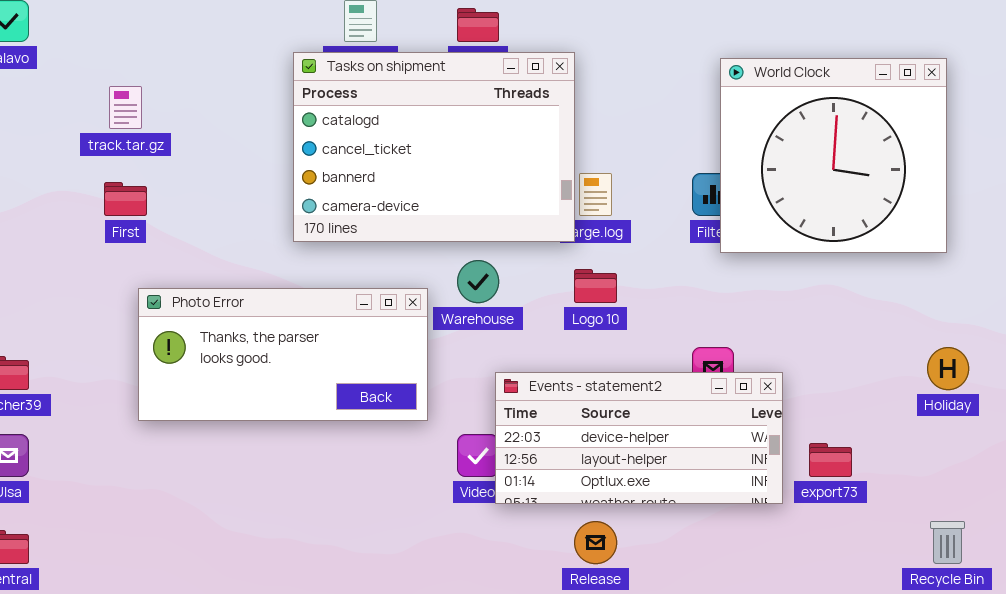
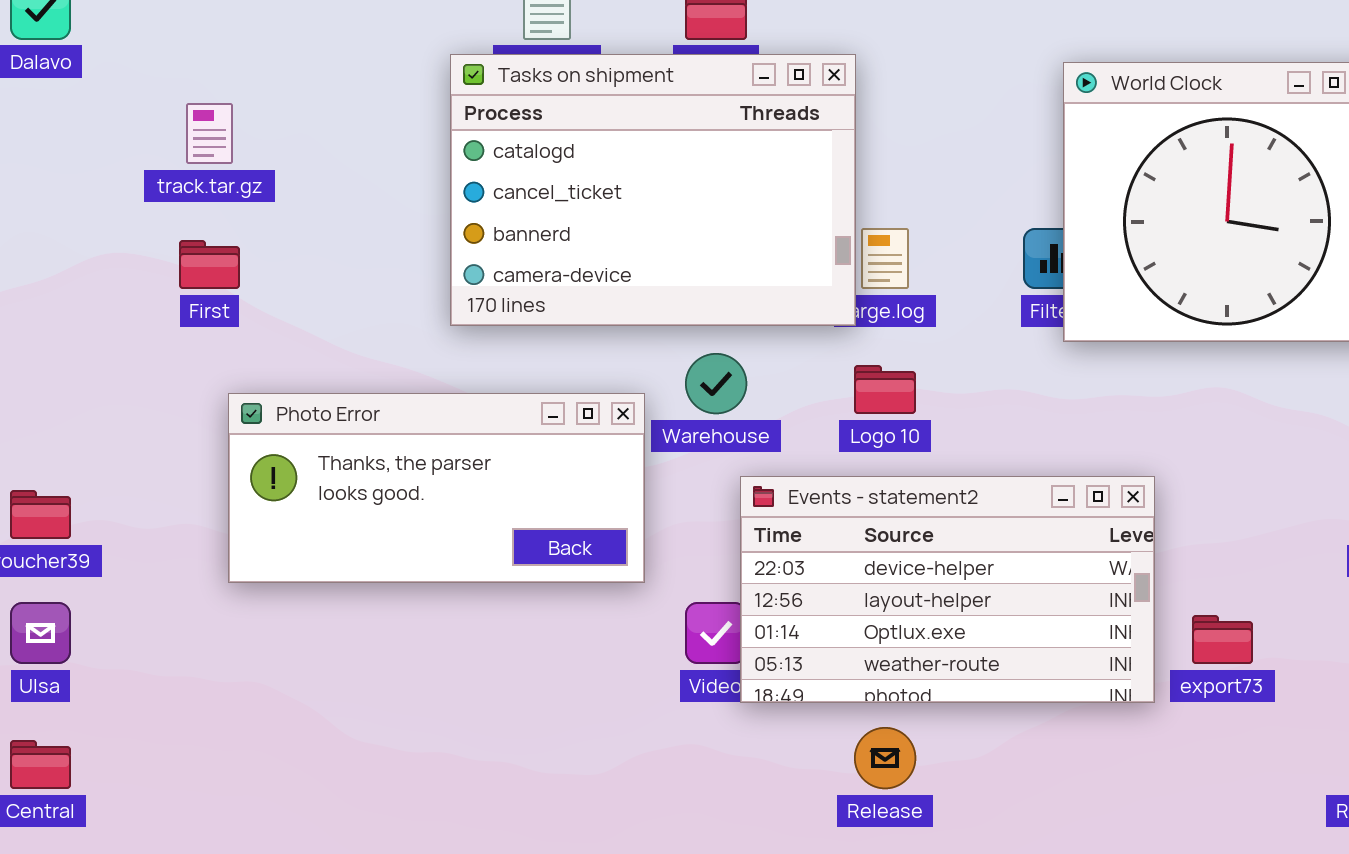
Events - statement2: [495,372,783,504] -> [740,476,1155,703], resized

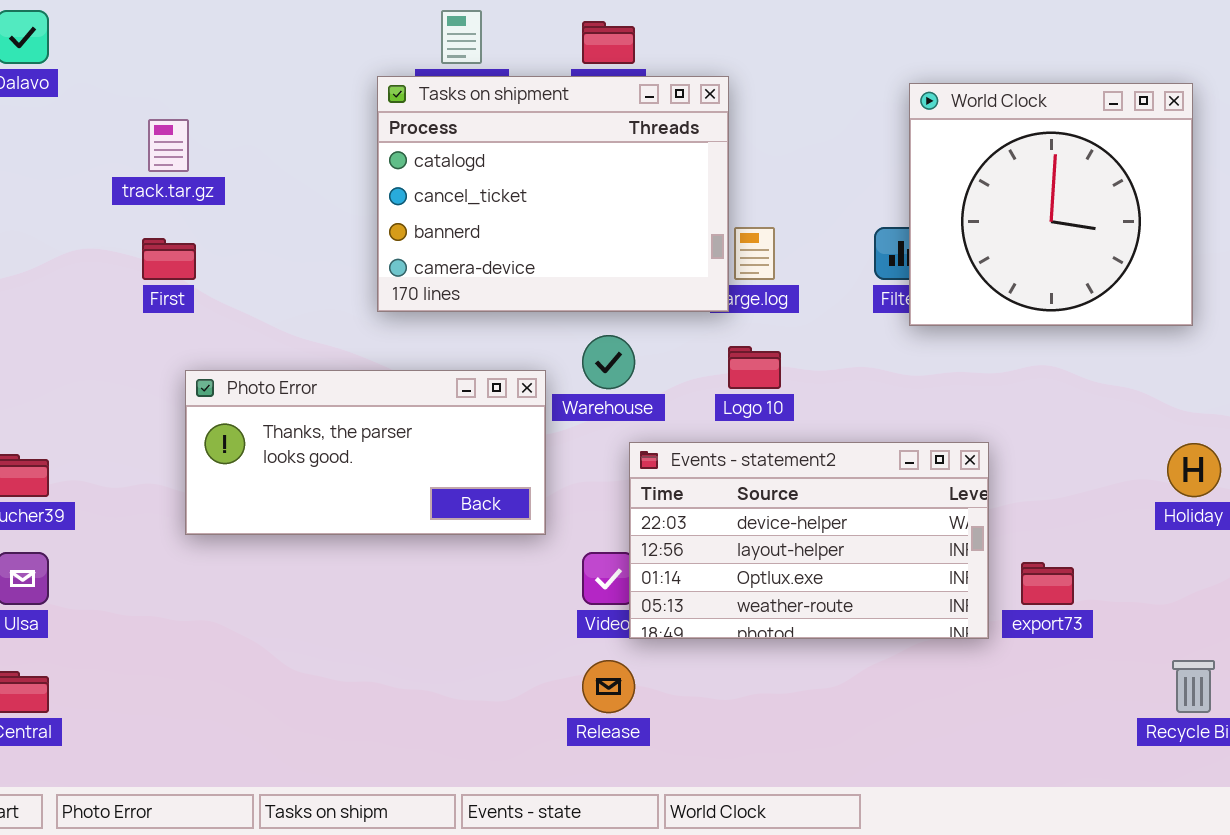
Release: [854,727,916,789] -> [582,660,635,713], moved

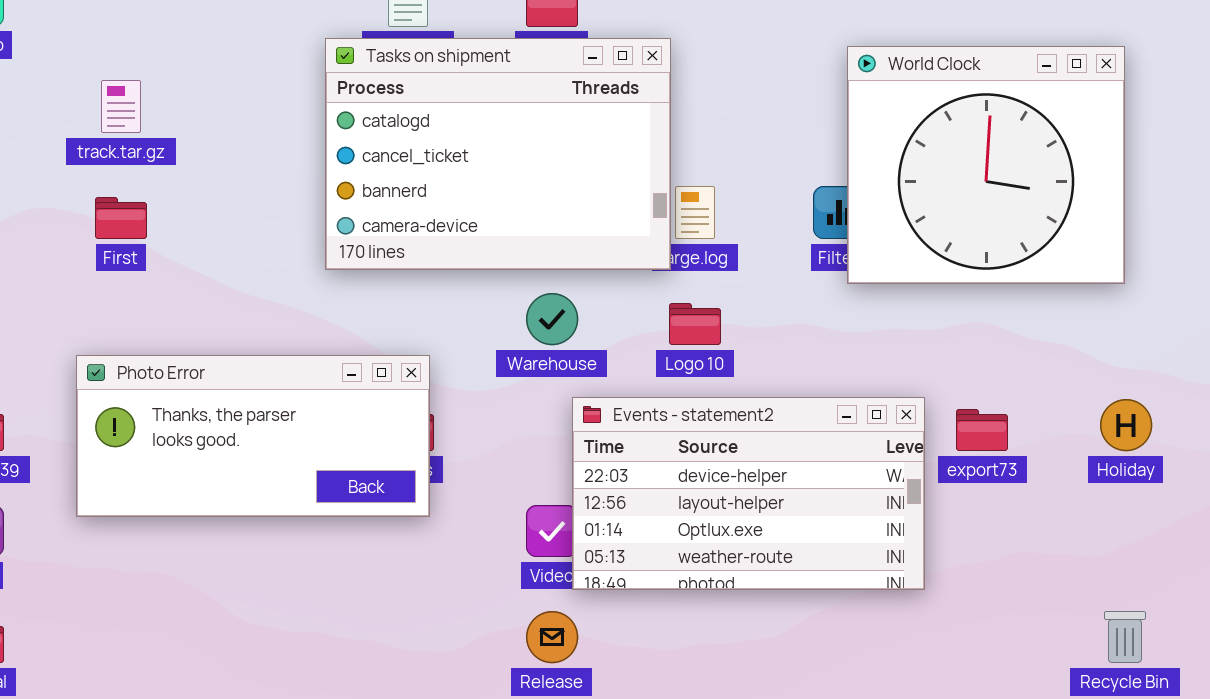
Photo Error: [185,370,546,535] -> [76,355,430,517], moved
export73: [1021,562,1074,605] -> [956,409,1008,451], moved

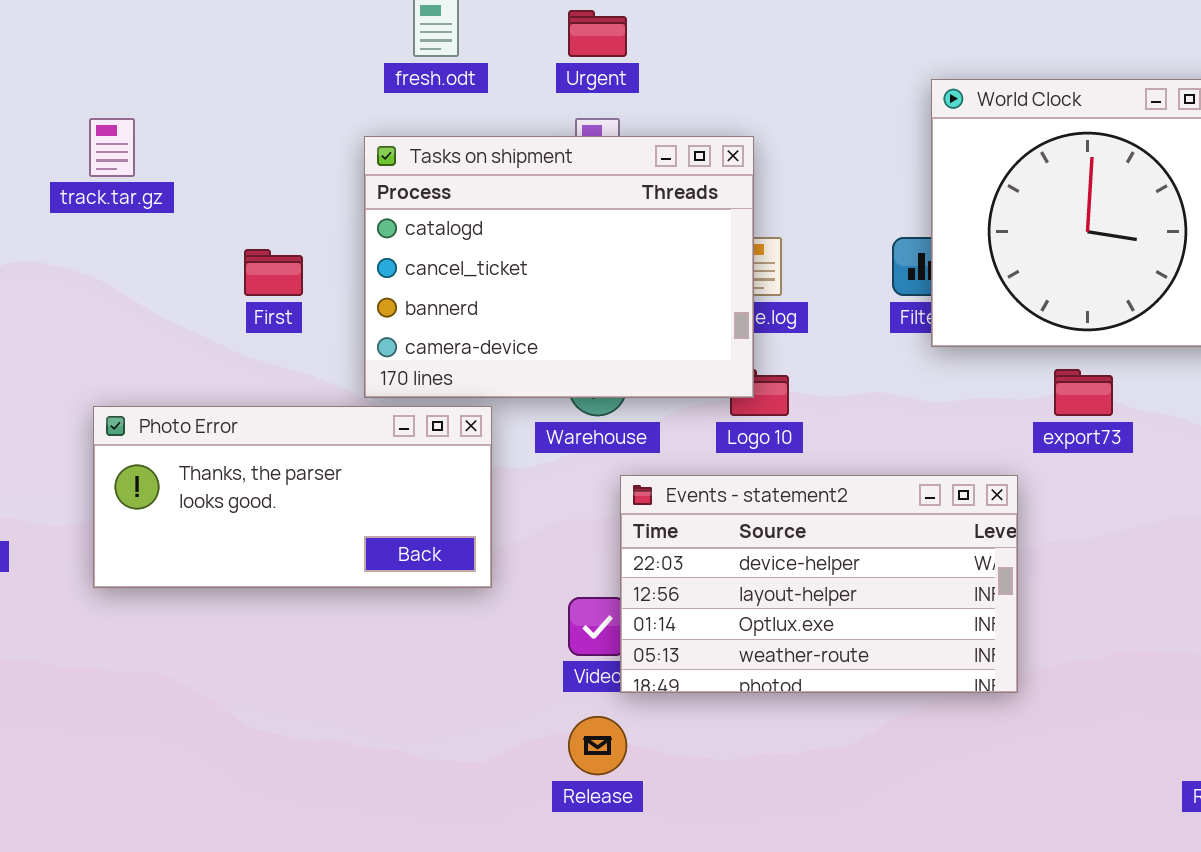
Tasks on shipment: [325,38,671,270] -> [364,136,754,398], moved
First: [95,197,147,239] -> [244,249,303,296], moved
Photo Error: [76,355,430,517] -> [93,406,492,588], moved
export73: [956,409,1008,451] -> [1054,369,1113,416], moved

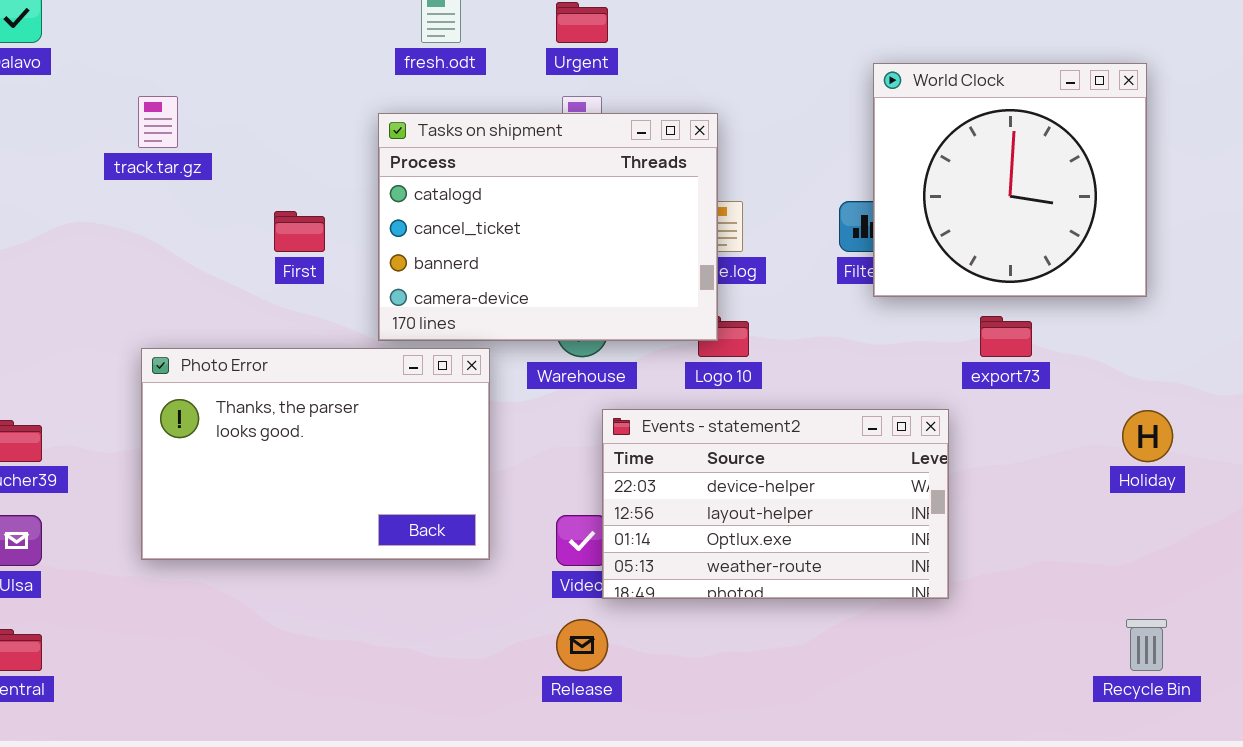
Photo Error: [93,406,492,588] -> [141,348,490,560], resized

